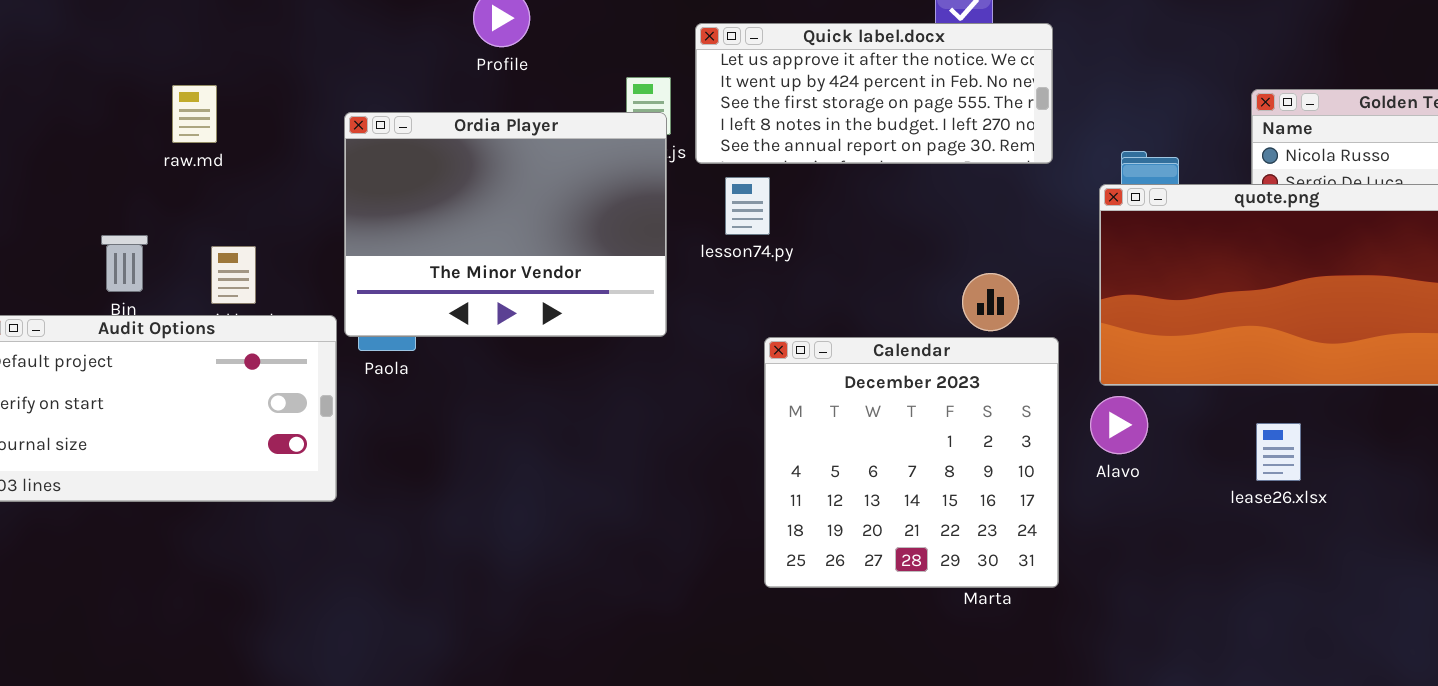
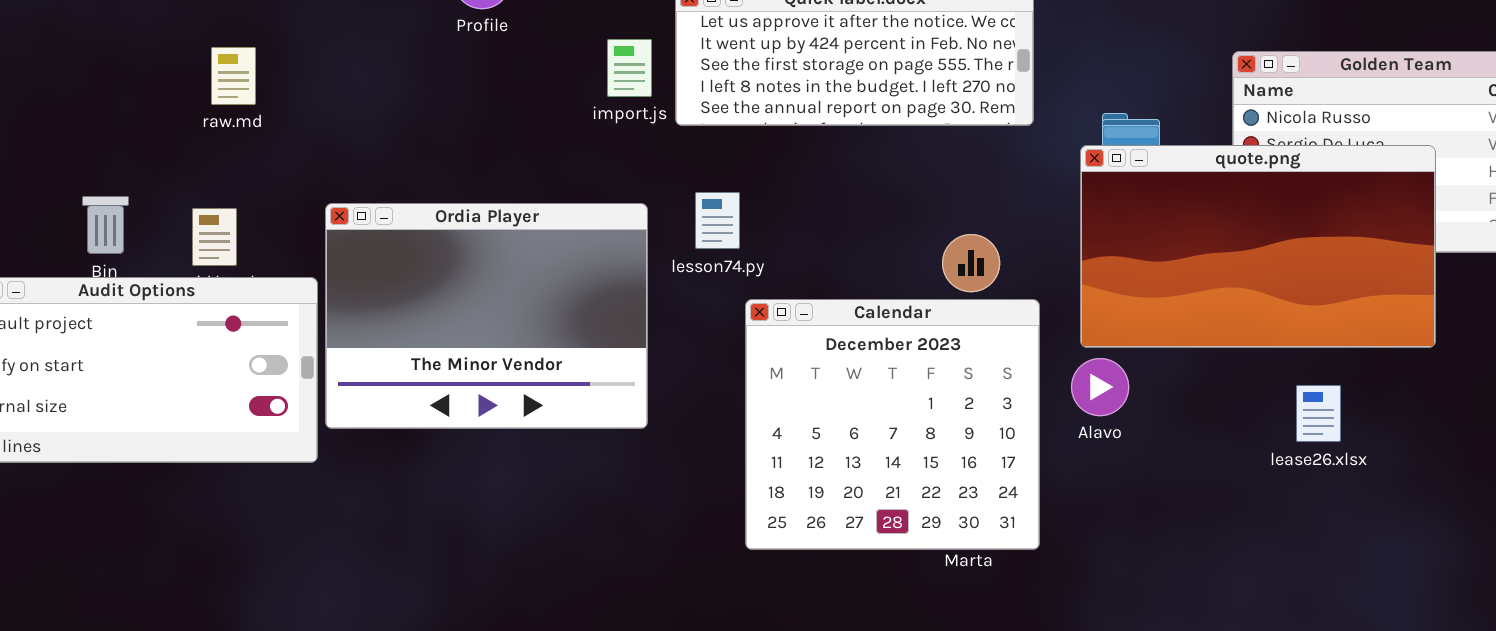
raw.md: [172,85,217,143] -> [211,47,256,105], moved
Ordia Player: [344,112,667,337] -> [325,203,648,429], moved
lesson74.py: [725,177,770,235] -> [695,192,740,249], moved
lease26.xlsx: [1256,423,1301,481] -> [1296,385,1341,442], moved

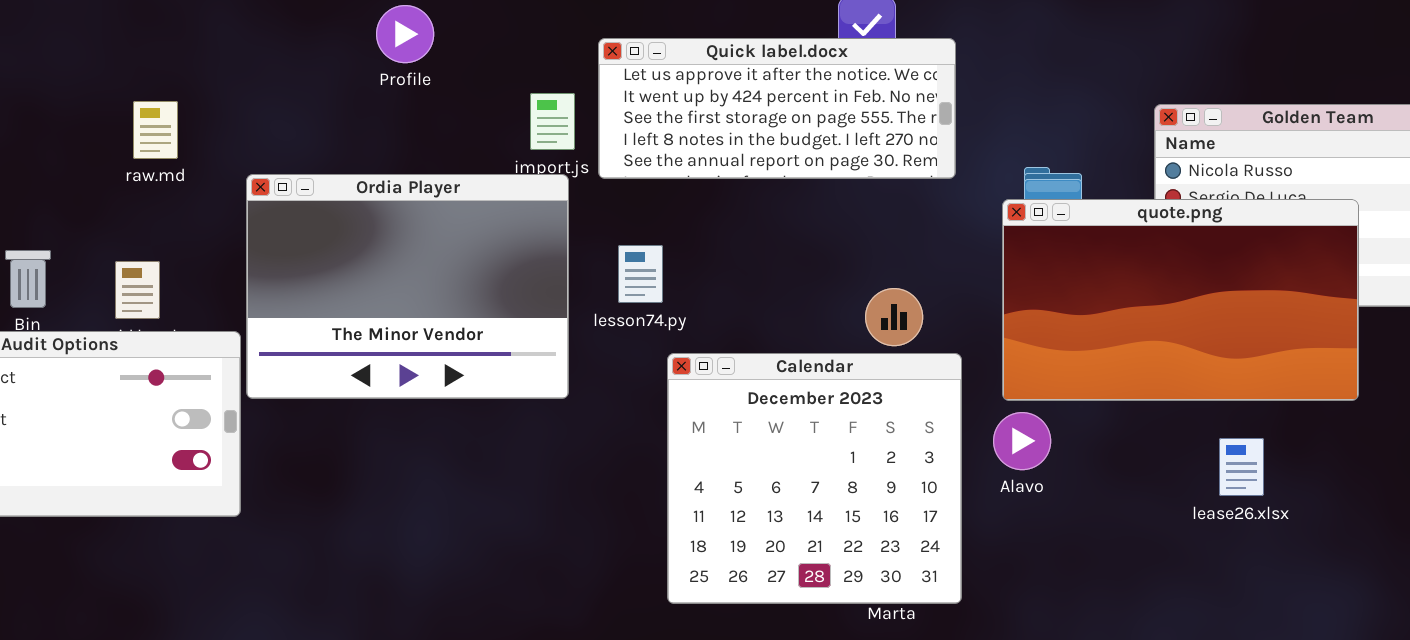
Ordia Player: [325,203,648,429] -> [246,174,569,399], moved

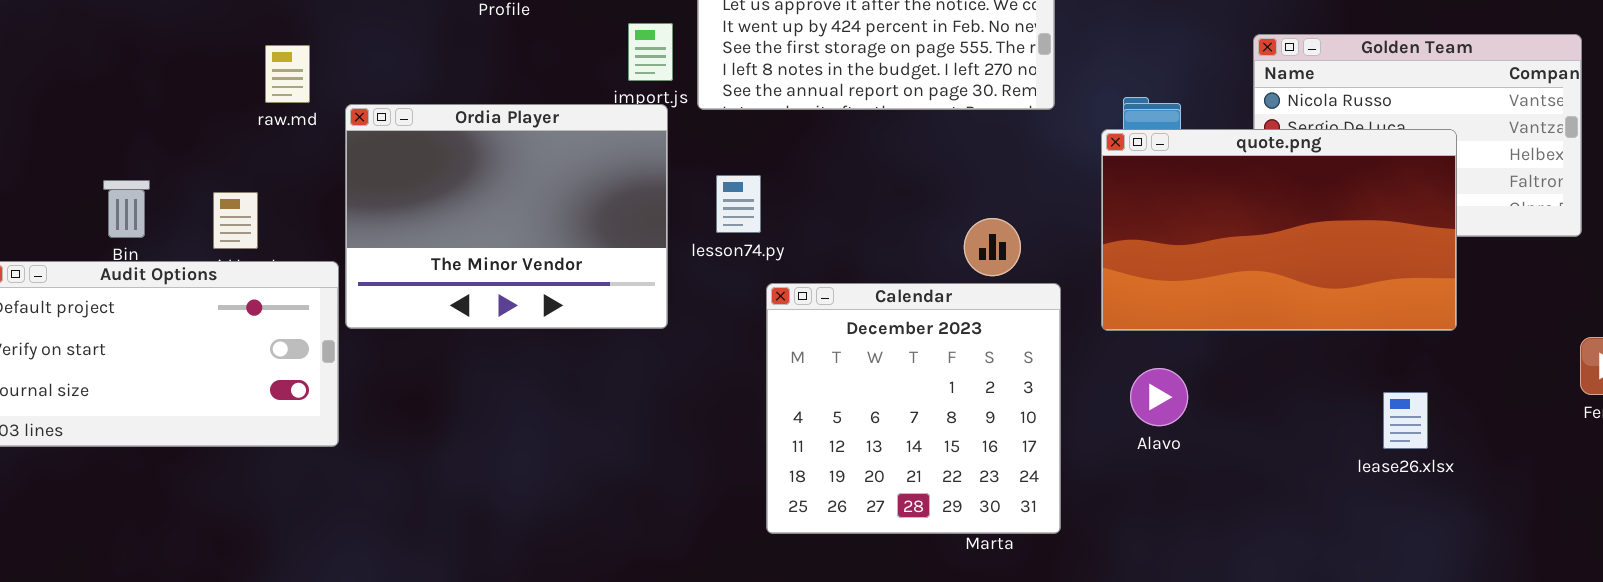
raw.md: [133,101,178,159] -> [265,45,310,103], moved
Alavo: [993,412,1051,470] -> [1130,368,1188,426], moved
lease26.xlsx: [1219,438,1264,496] -> [1383,392,1428,449], moved

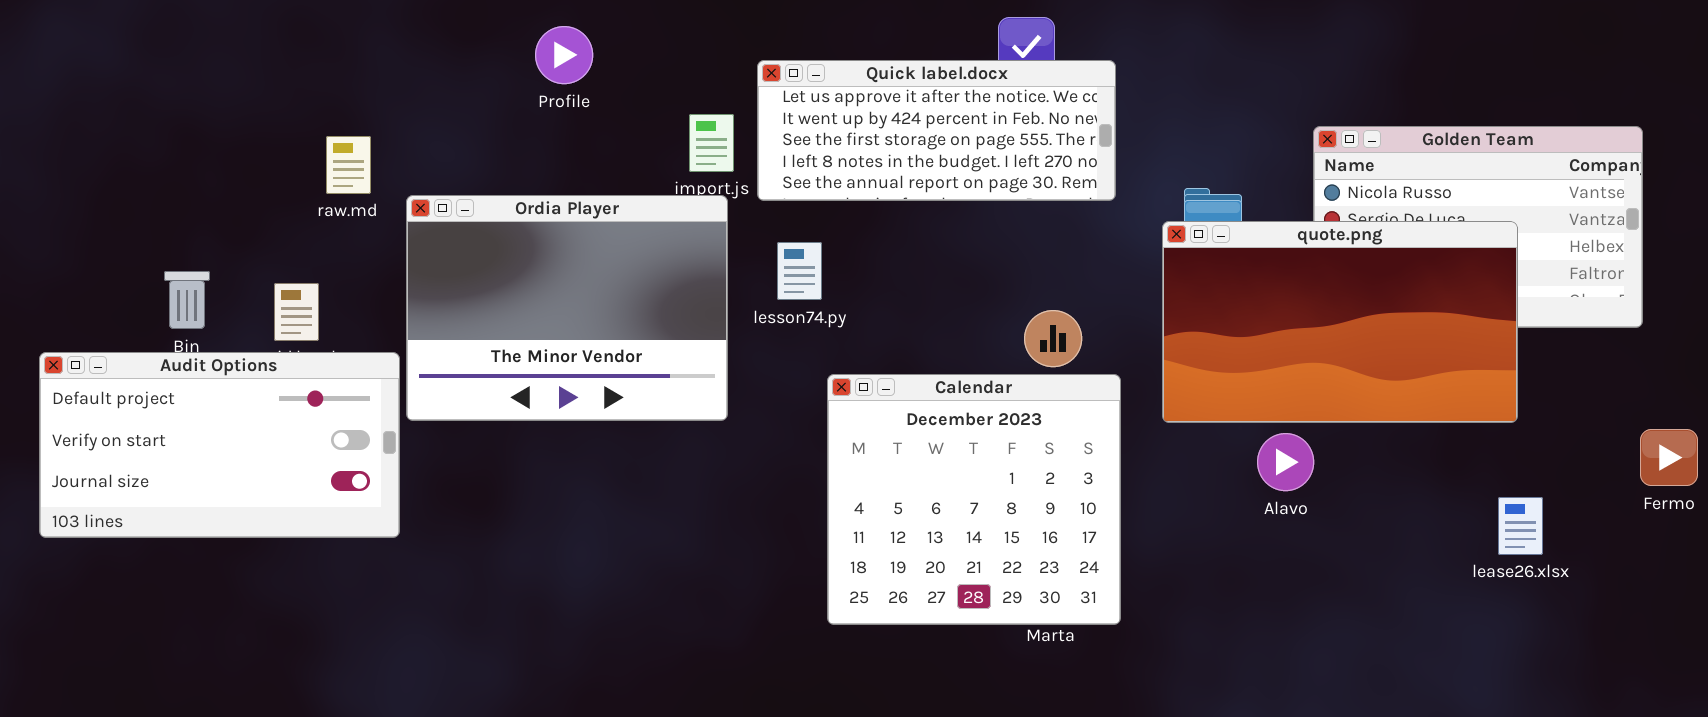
lesson74.py: [716,175,761,233] -> [777,242,822,300], moved
Alavo: [1130,368,1188,426] -> [1257,433,1314,491], moved
lease26.xlsx: [1383,392,1428,449] -> [1498,497,1543,555], moved

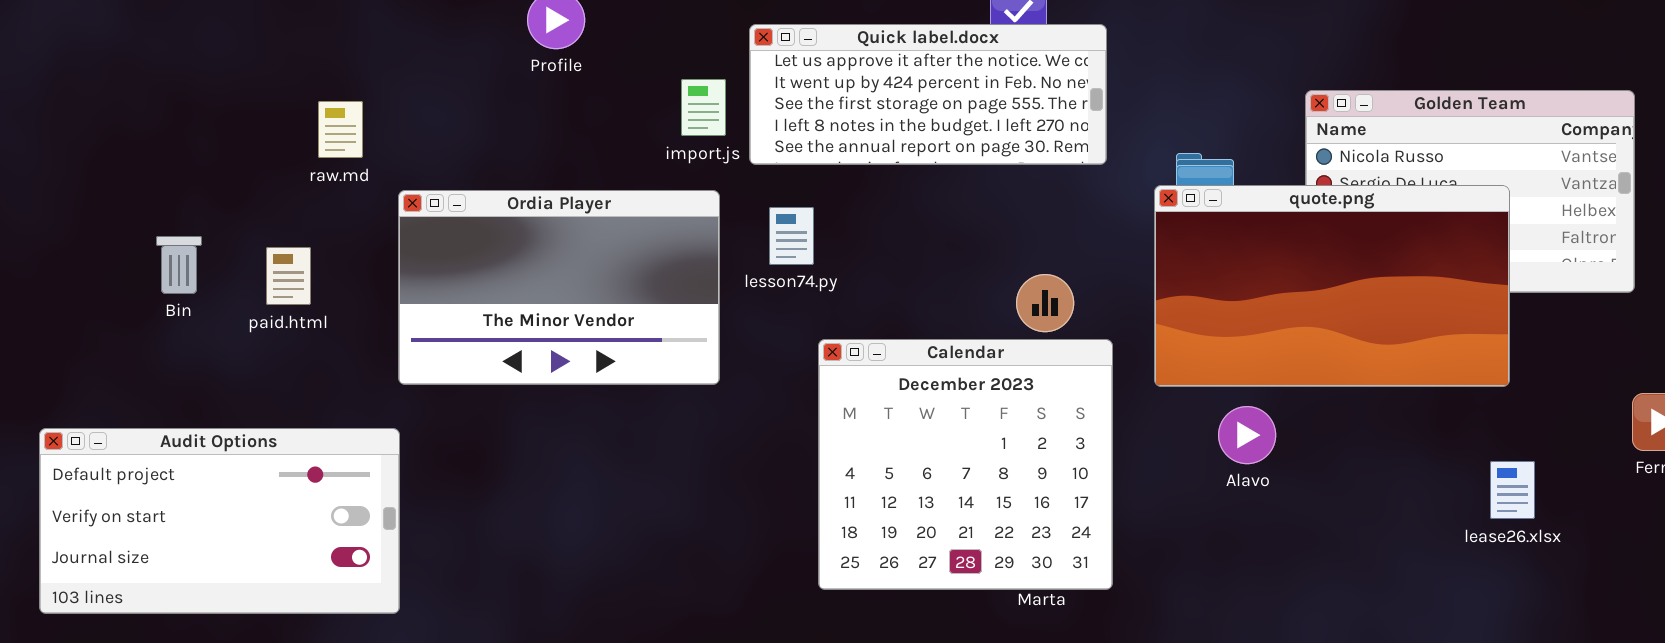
Ordia Player: [406,195,728,421] -> [398,190,720,385], resized
Audit Options: [39,352,400,538] -> [39,428,400,614], moved
Alavo: [1257,433,1314,491] -> [1218,406,1276,464], moved

